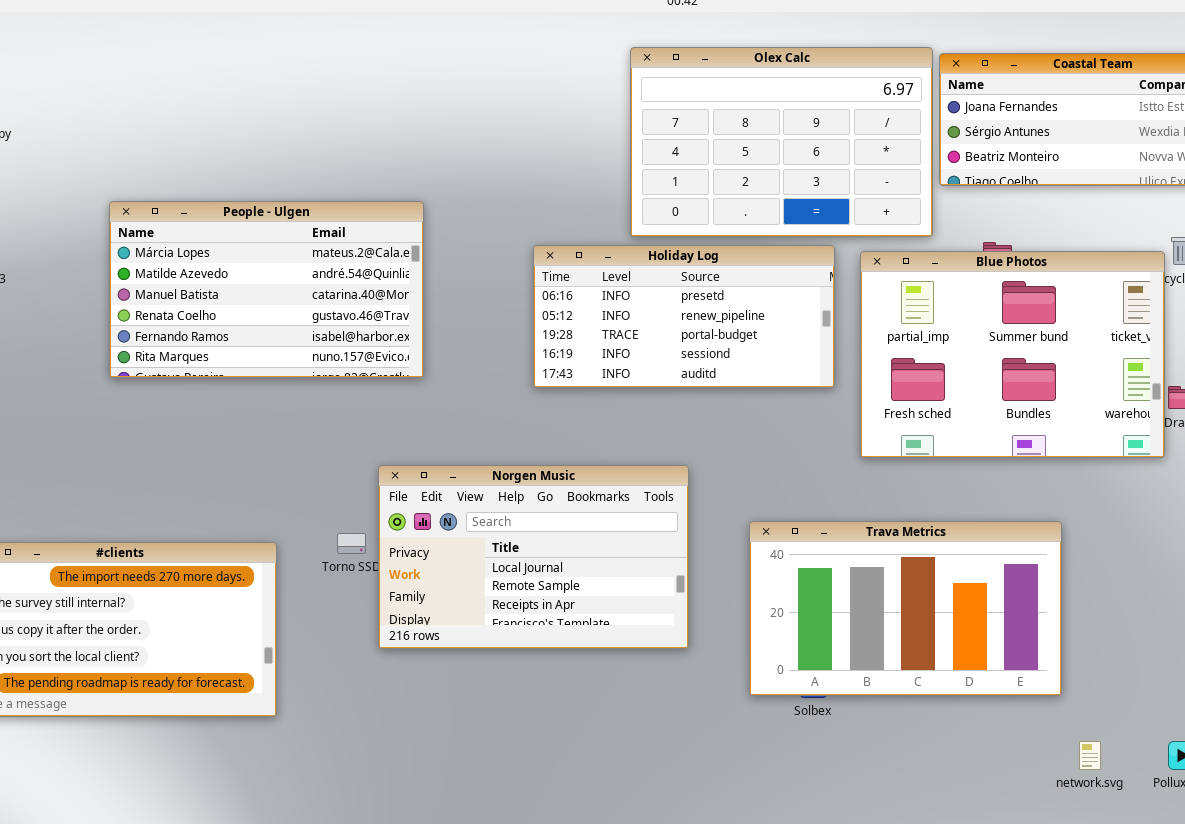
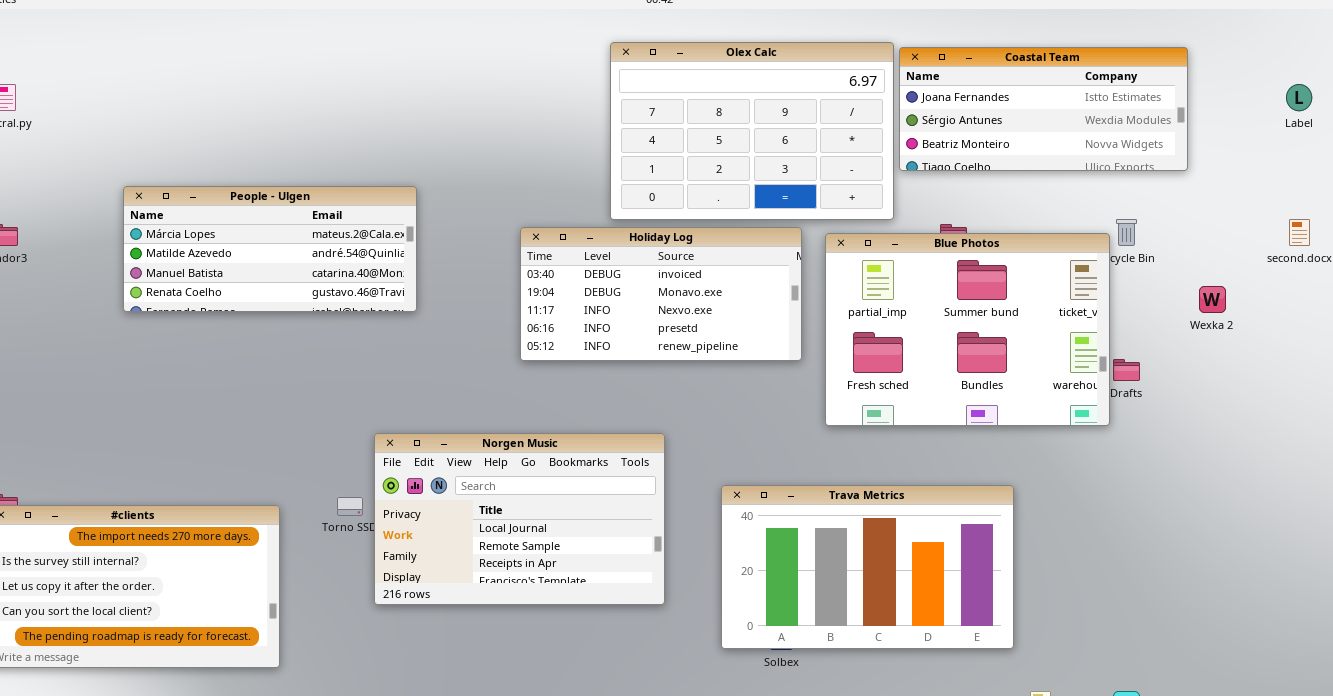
People - Ulgen: [109,201,424,378] -> [123,186,417,312], resized
Holiday Log: [533,245,835,388] -> [520,227,802,361], scrolled up 3 rows

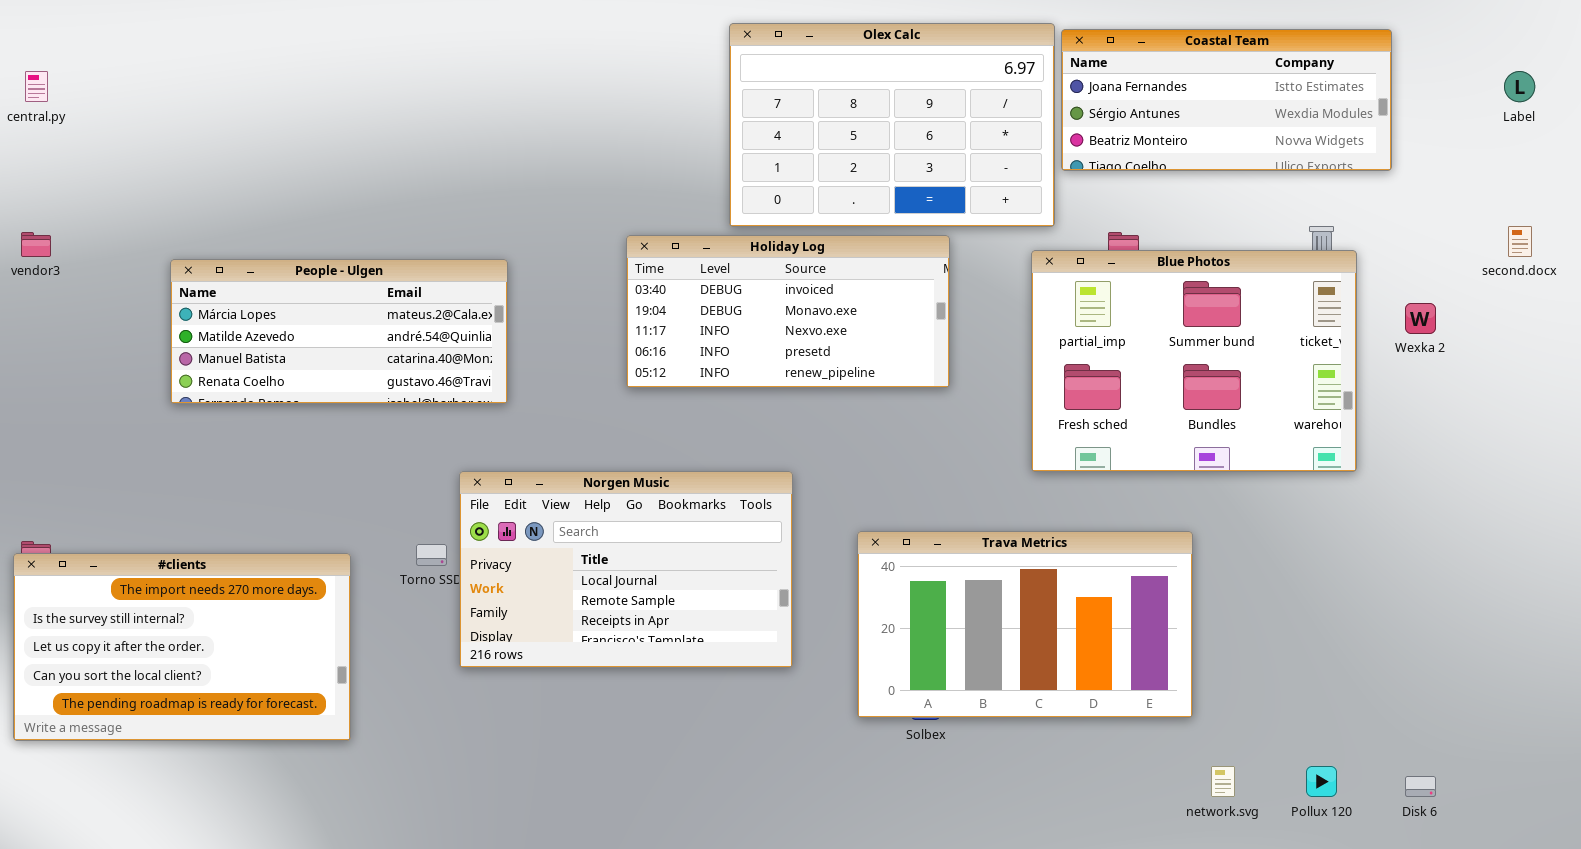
People - Ulgen: [123,186,417,312] -> [170,259,508,404], moved
Blue Photos: [825,233,1110,426] -> [1031,250,1357,472], moved

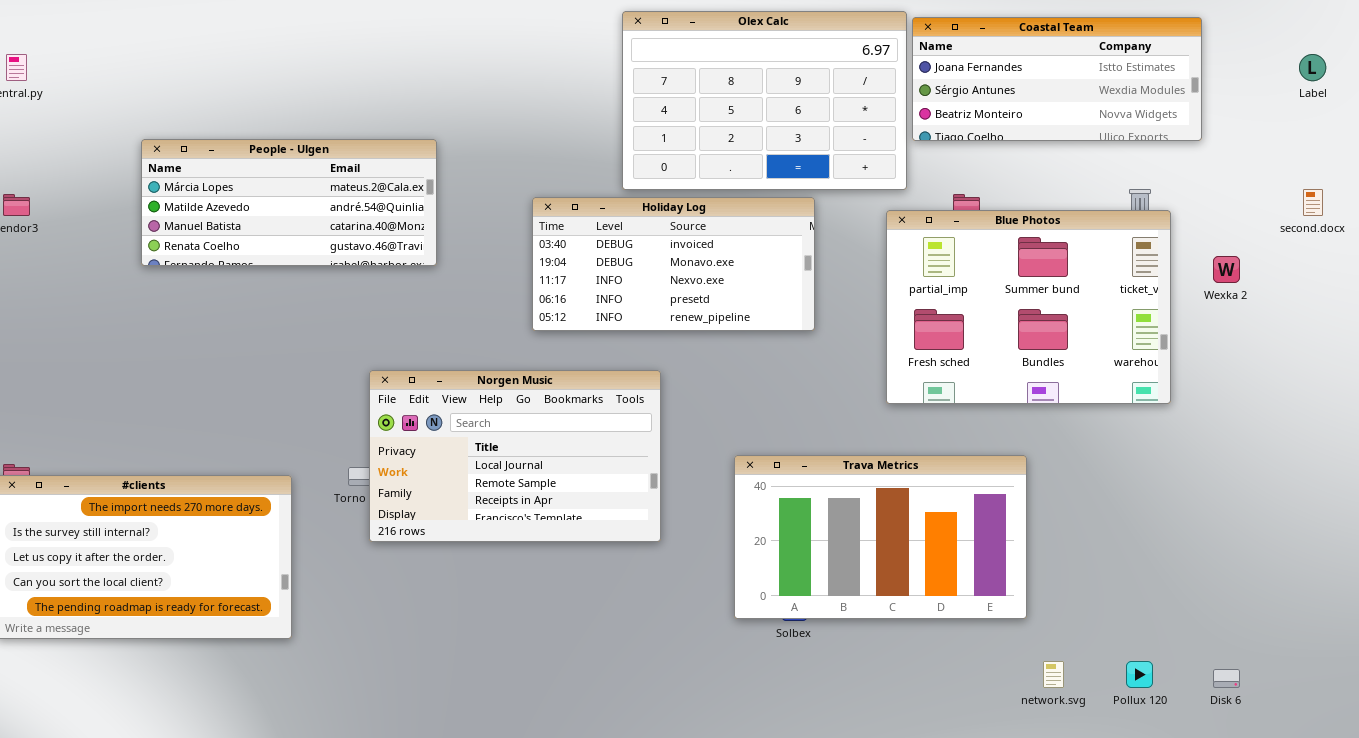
People - Ulgen: [170,259,508,404] -> [141,139,437,266], moved
Norgen Music: [459,471,793,668] -> [369,370,661,542], moved

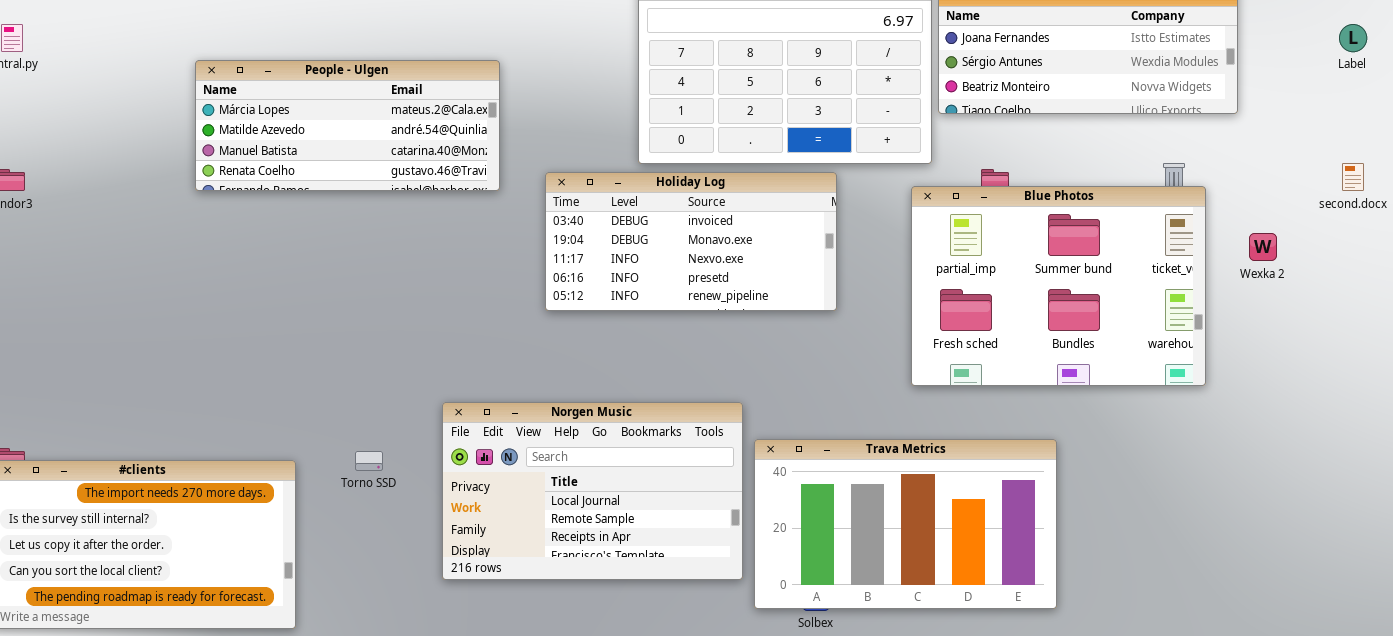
People - Ulgen: [141,139,437,266] -> [195,60,500,191], moved
Norgen Music: [369,370,661,542] -> [442,402,743,580], moved

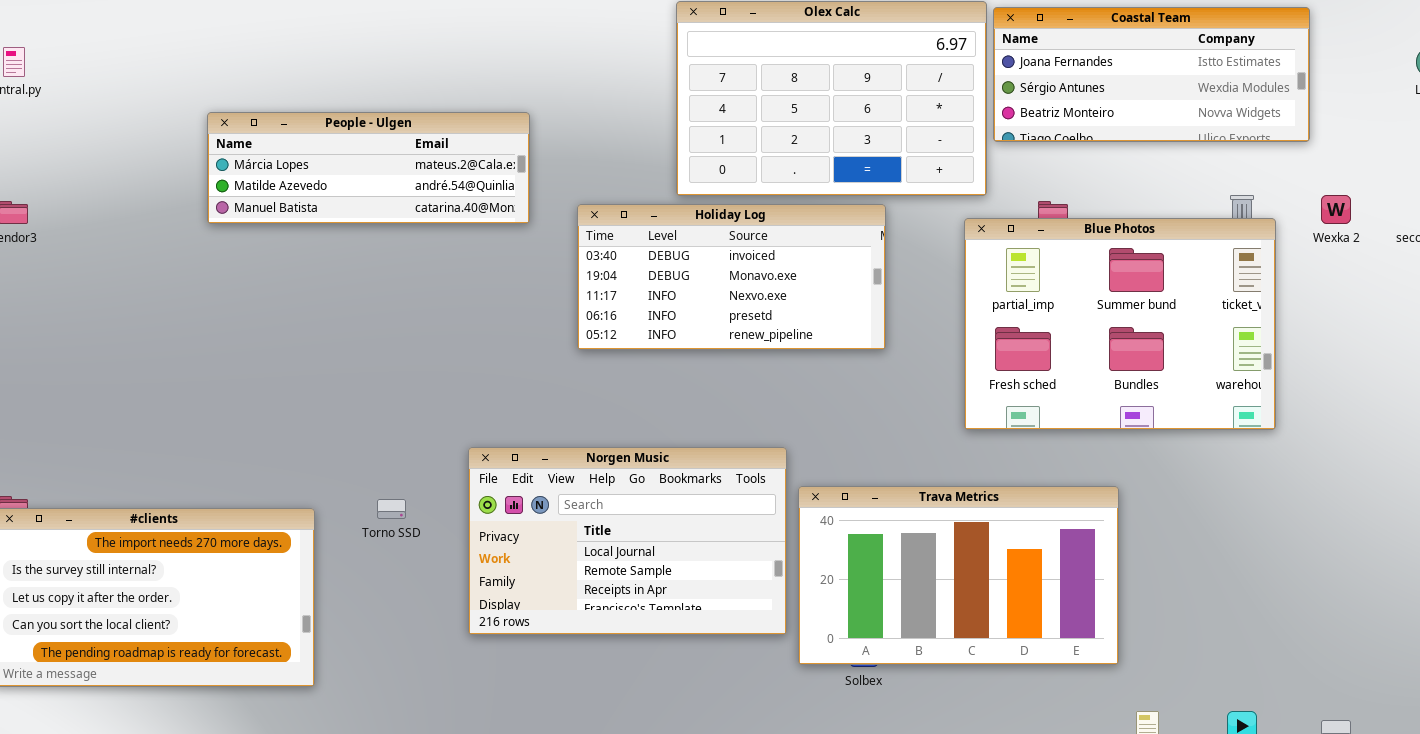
People - Ulgen: [195,60,500,191] -> [207,112,530,224], resized
Wexka 2: [1249,233,1277,261] -> [1321,195,1351,224], moved

